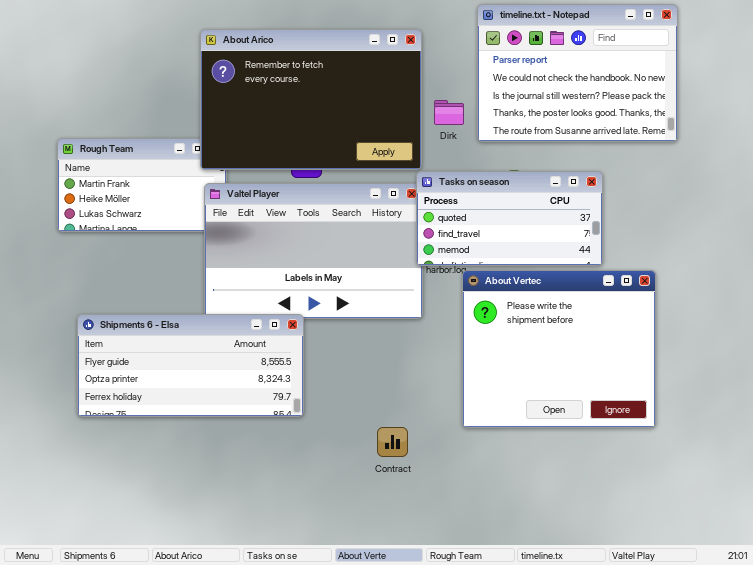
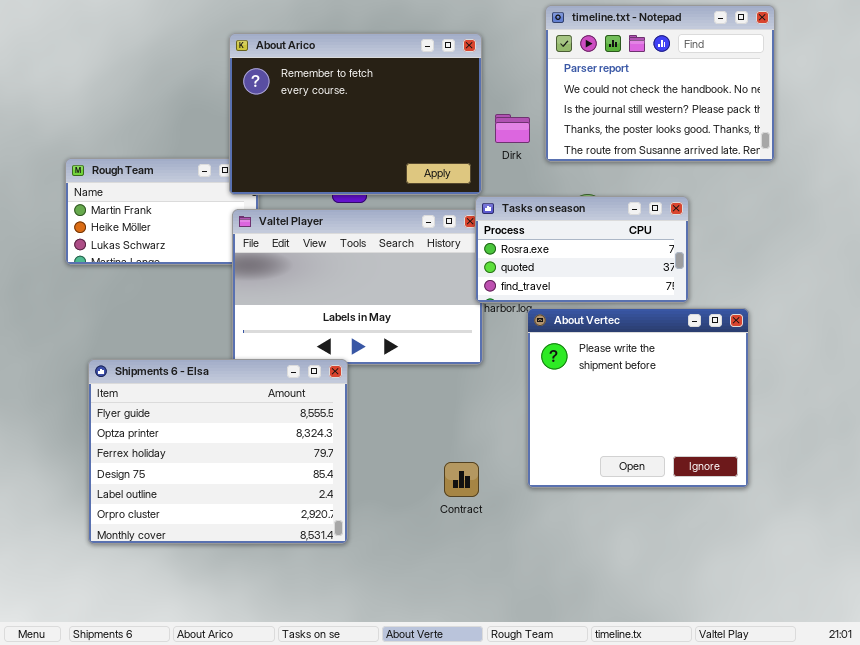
Tasks on season: [416,171,603,266] -> [475,196,689,303], scrolled up 1 row
Shipments 6 - Elsa: [77,314,304,417] -> [88,359,348,544], resized
Contract: [377,427,408,457] -> [444,462,479,497], moved

